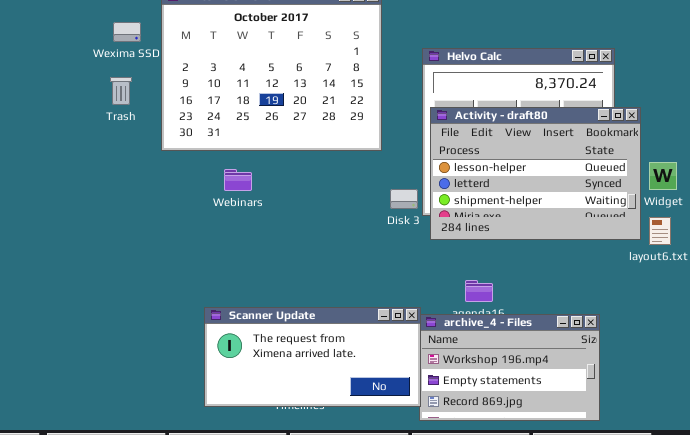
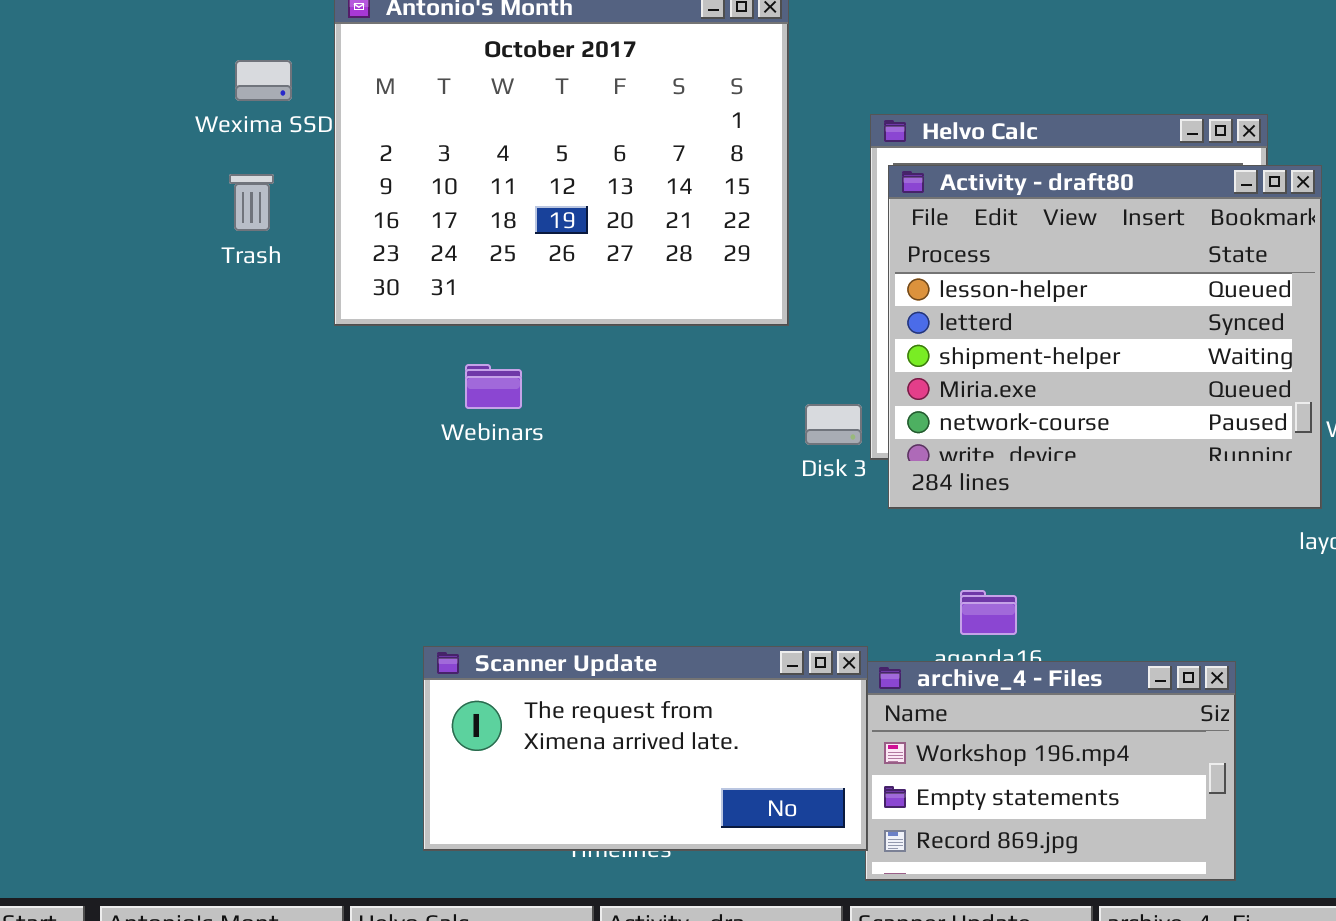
Activity - draft80: [430,107,641,240] -> [888,165,1322,509], resized

